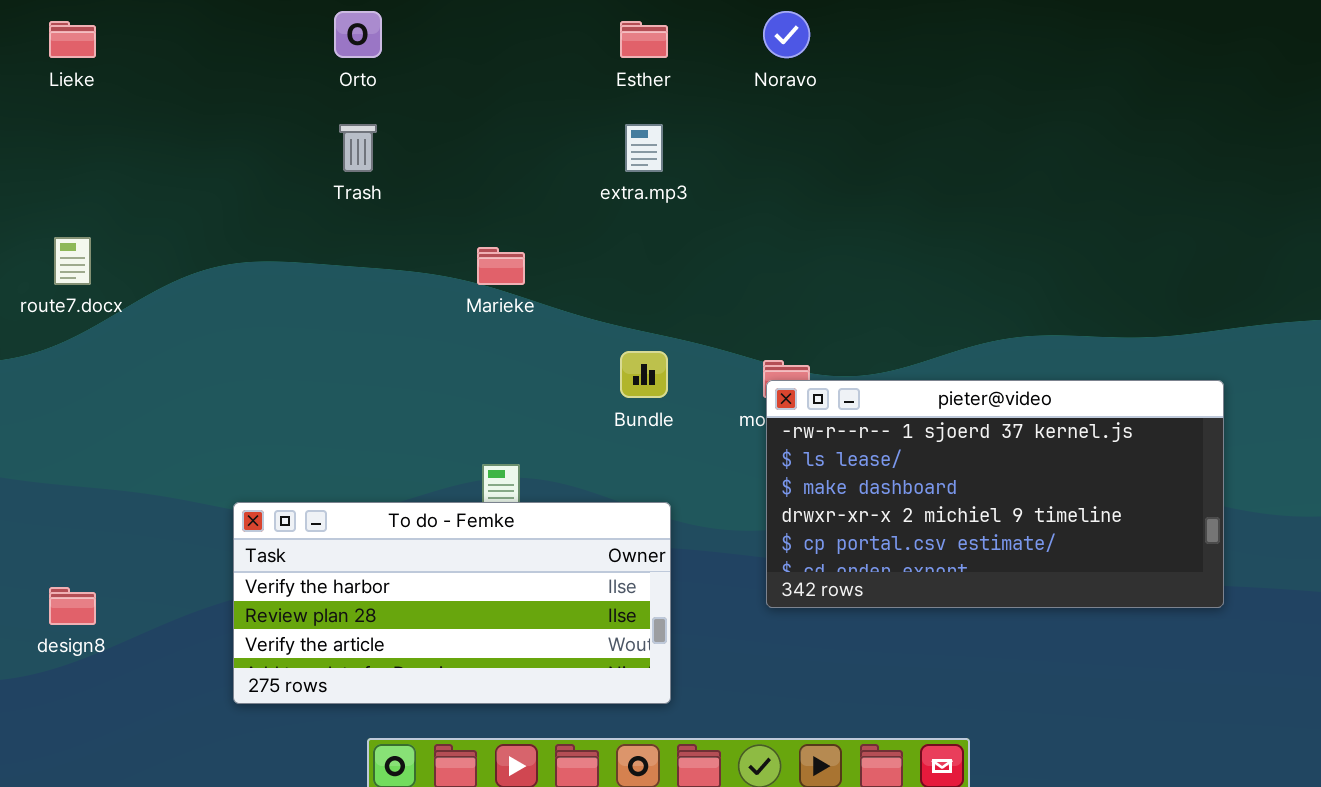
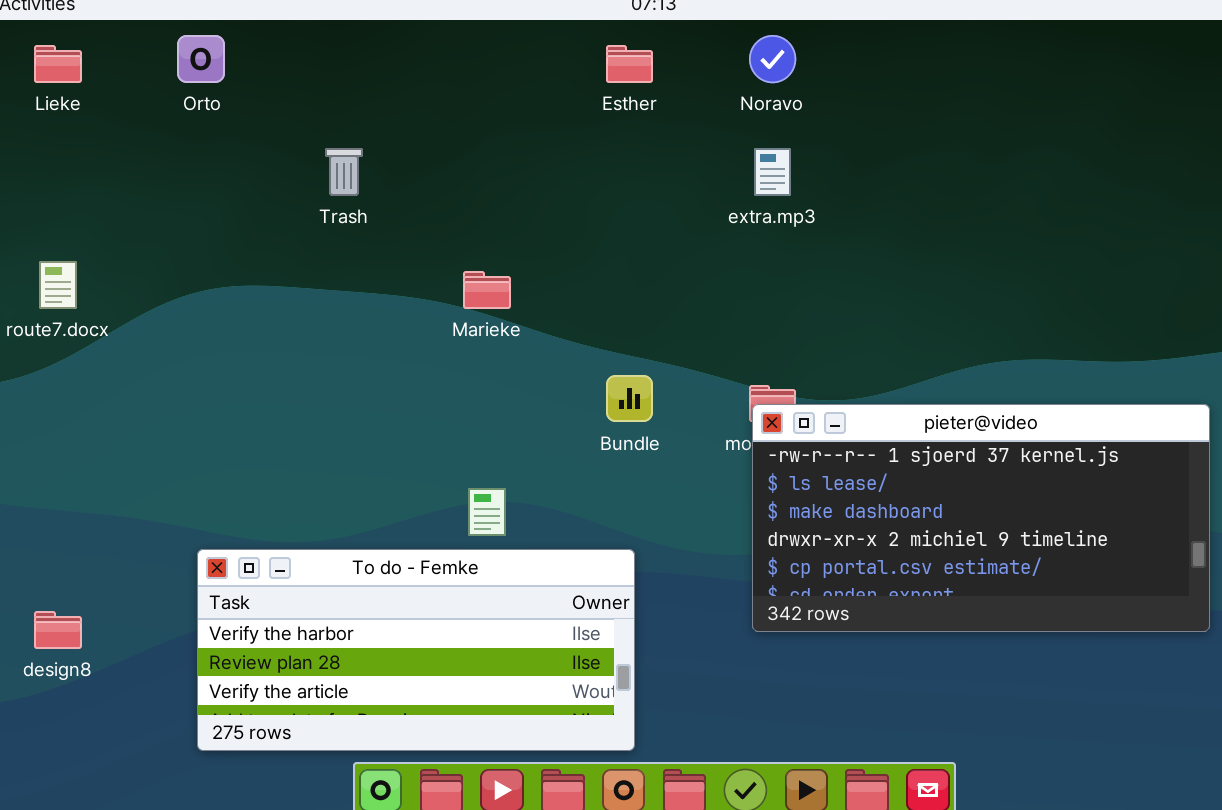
Orto: [334,11,382,58] -> [177,35,225,83], moved
extra.mp3: [625,124,663,172] -> [754,148,791,196], moved
To do - Femke: [233,502,671,704] -> [197,549,635,751], moved

